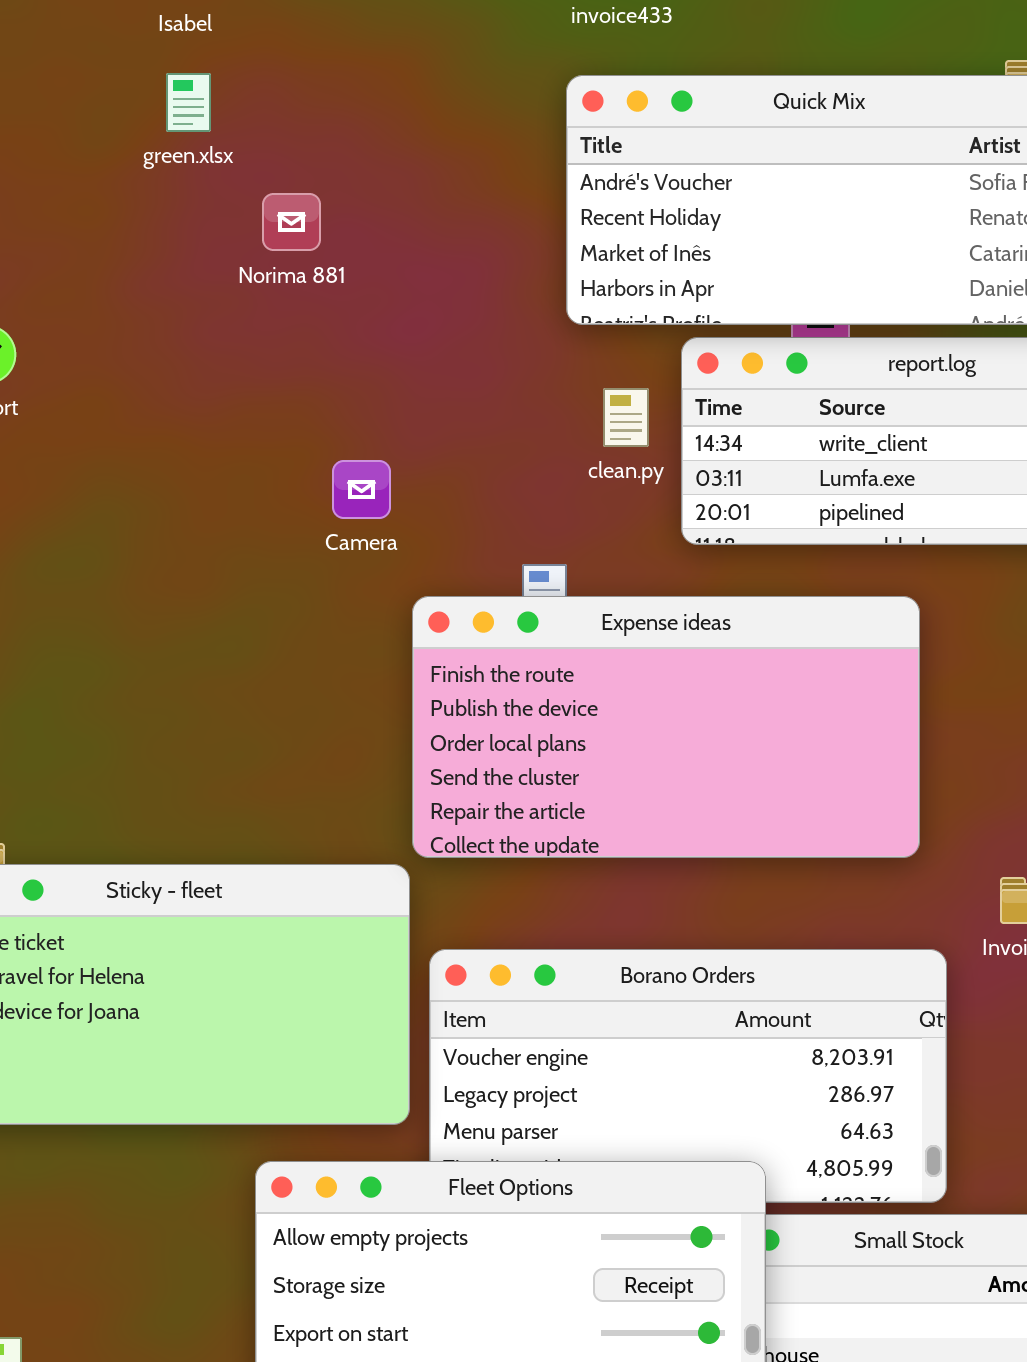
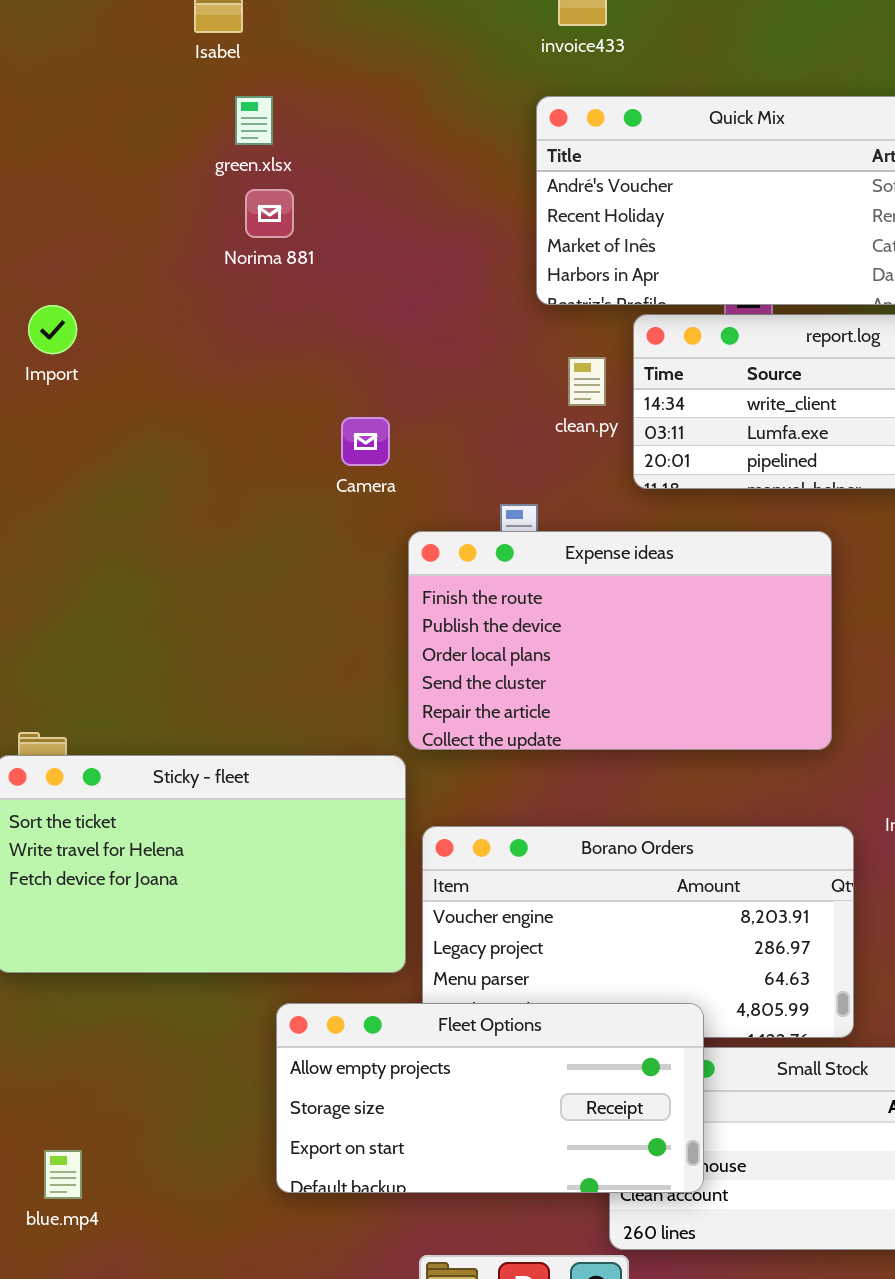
green.xlsx: [166,73,211,132] -> [235,96,273,145], moved
Norima 881: [262,193,321,251] -> [245,189,294,238], moved

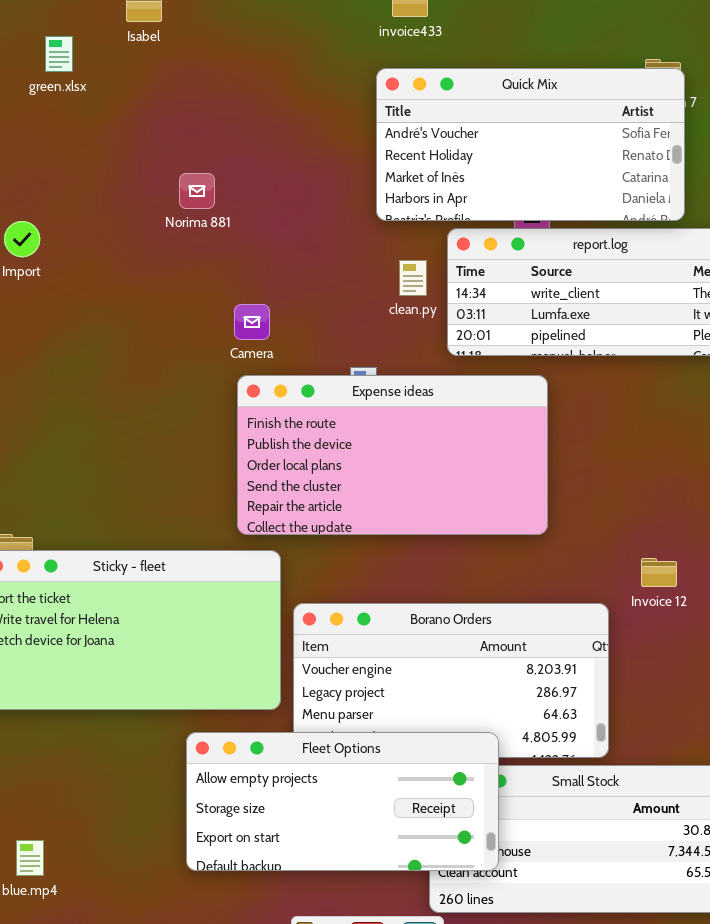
green.xlsx: [235,96,273,145] -> [45,36,73,72], moved
Norima 881: [245,189,294,238] -> [179,173,215,209], moved
Expense ideas: [408,531,832,750] -> [237,375,548,535], moved

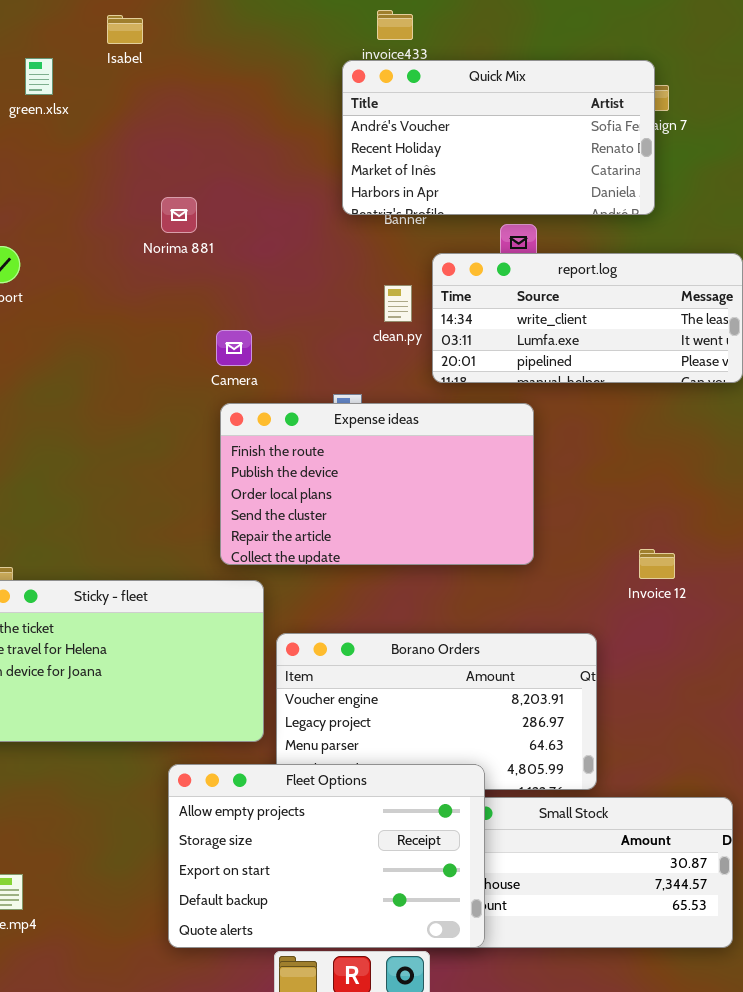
Quick Mix: [376,68,685,221] -> [342,60,655,215], moved
Invoice 12: [641,558,677,587] -> [639,549,675,579], moved
Fleet Options: [186,732,499,871] -> [168,764,485,948], resized

